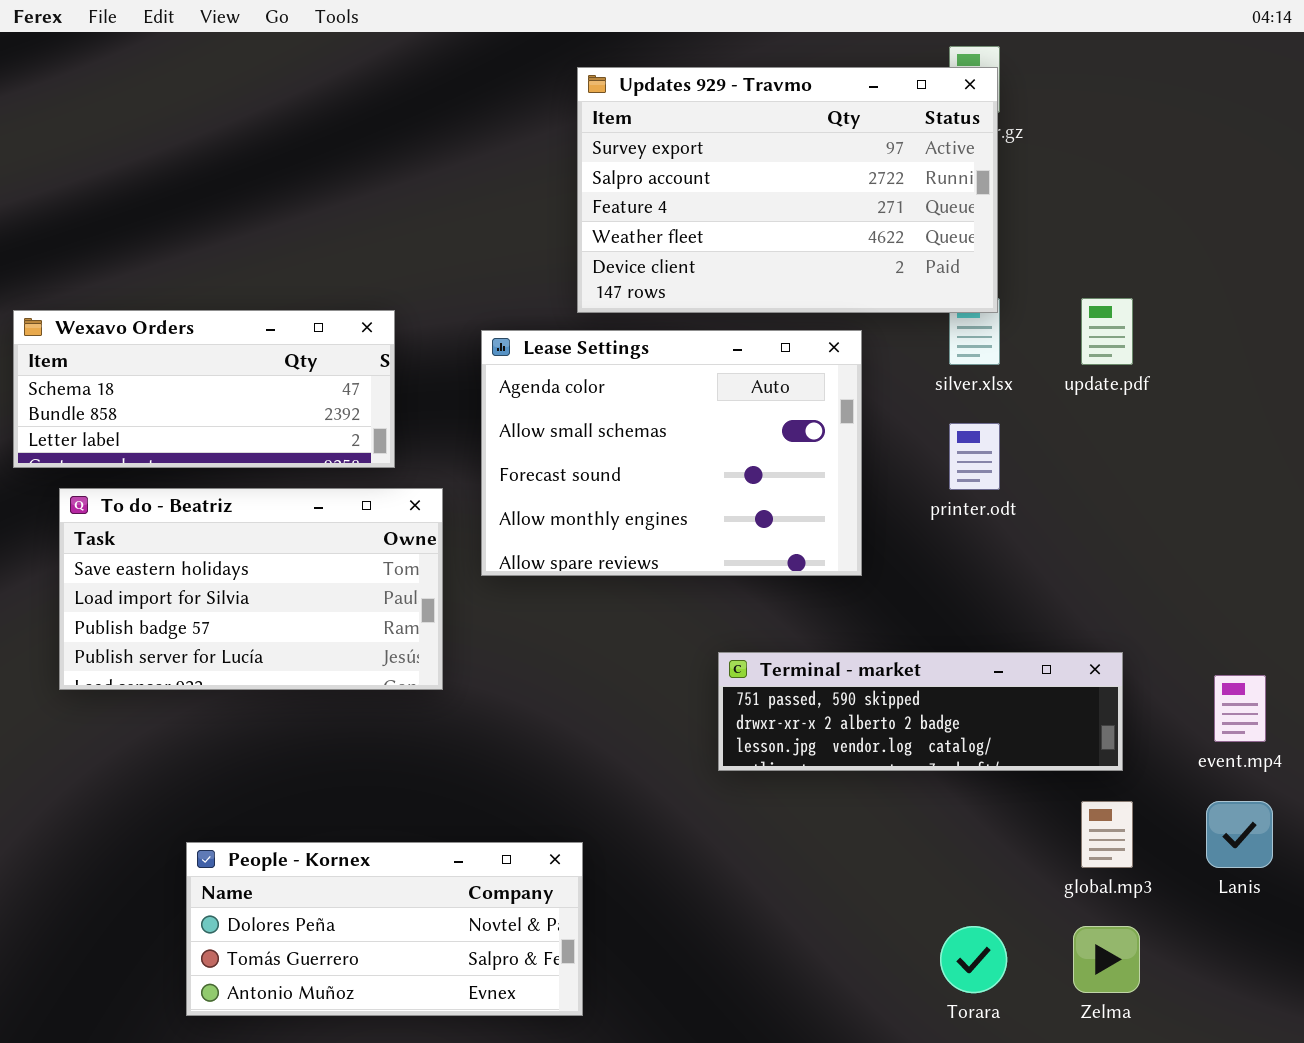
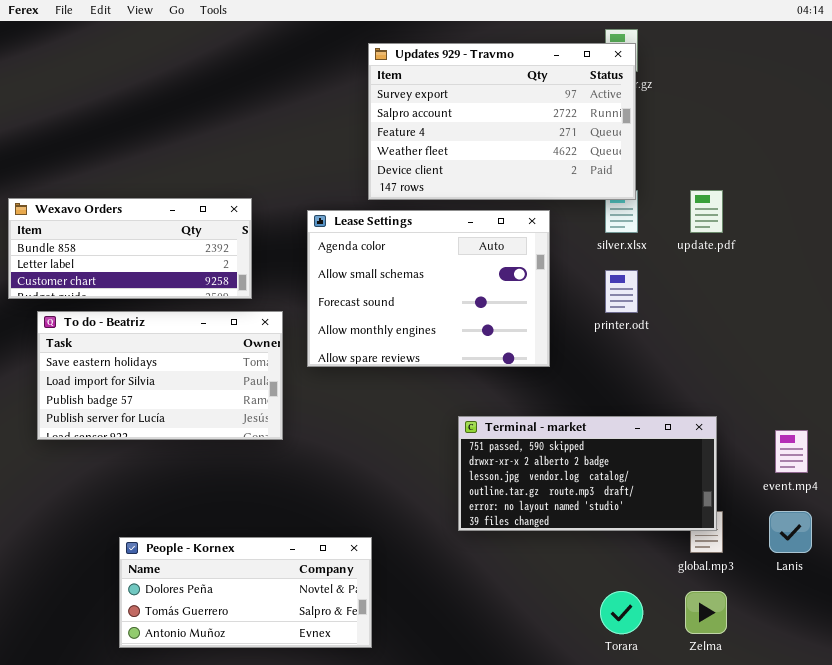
Wexavo Orders: [13,310,395,468] -> [8,198,252,299], scrolled down 1 row
Terminal - market: [718,652,1123,771] -> [458,416,717,531], resized

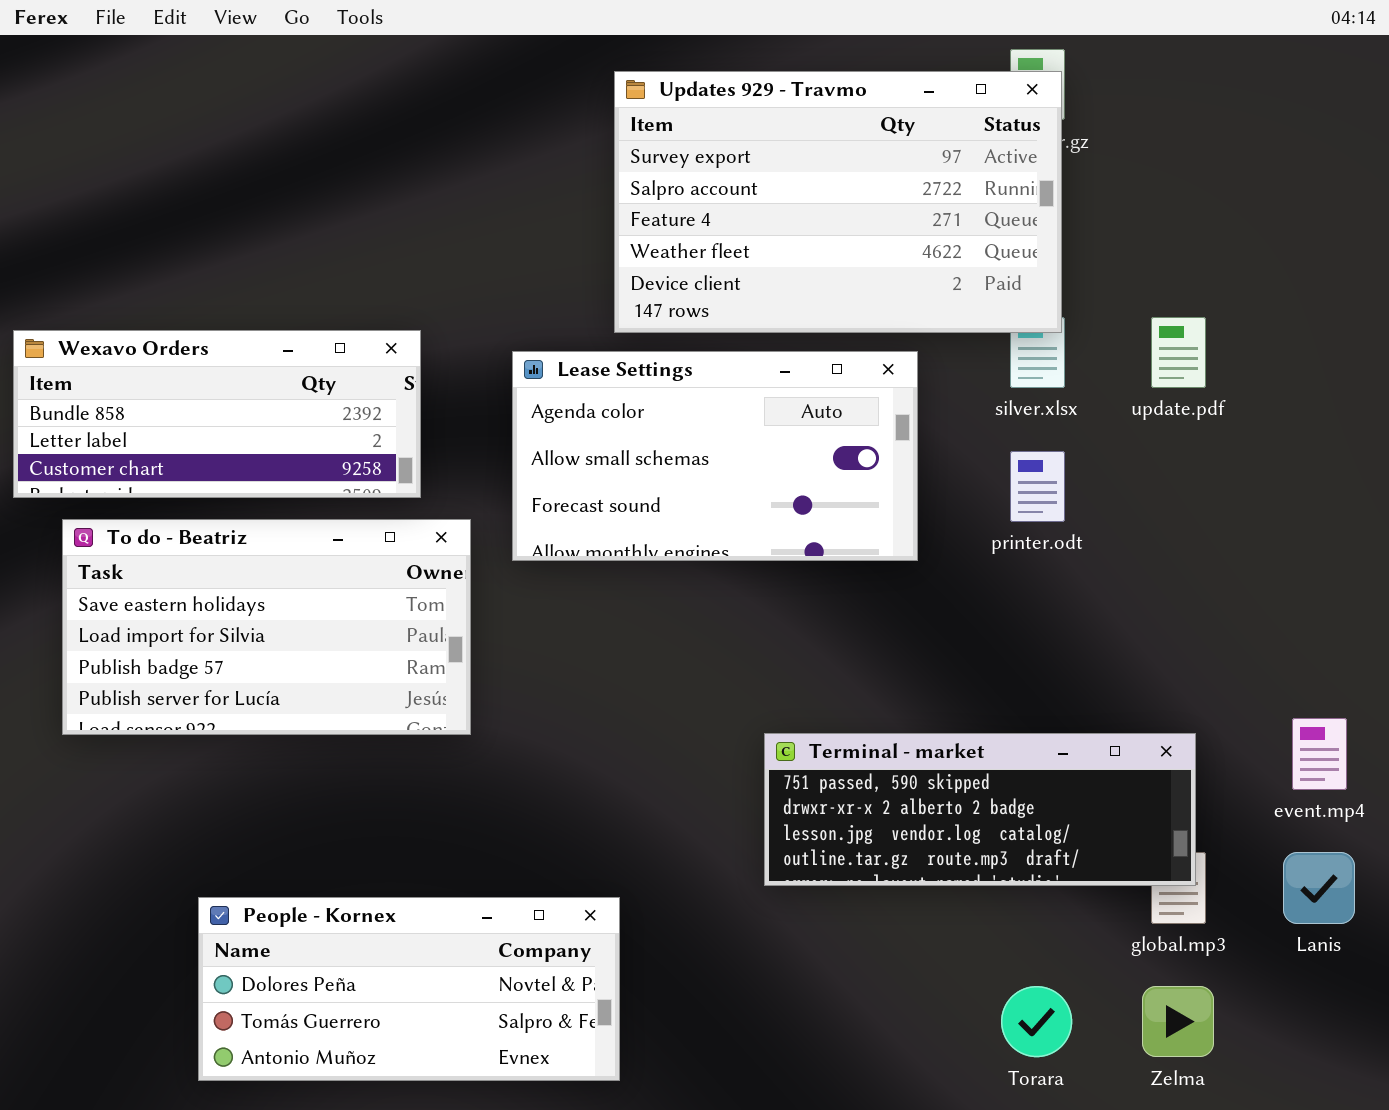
Lease Settings: [307,210,550,367] -> [512,351,918,561], resized
Terminal - market: [458,416,717,531] -> [764,733,1196,886], resized

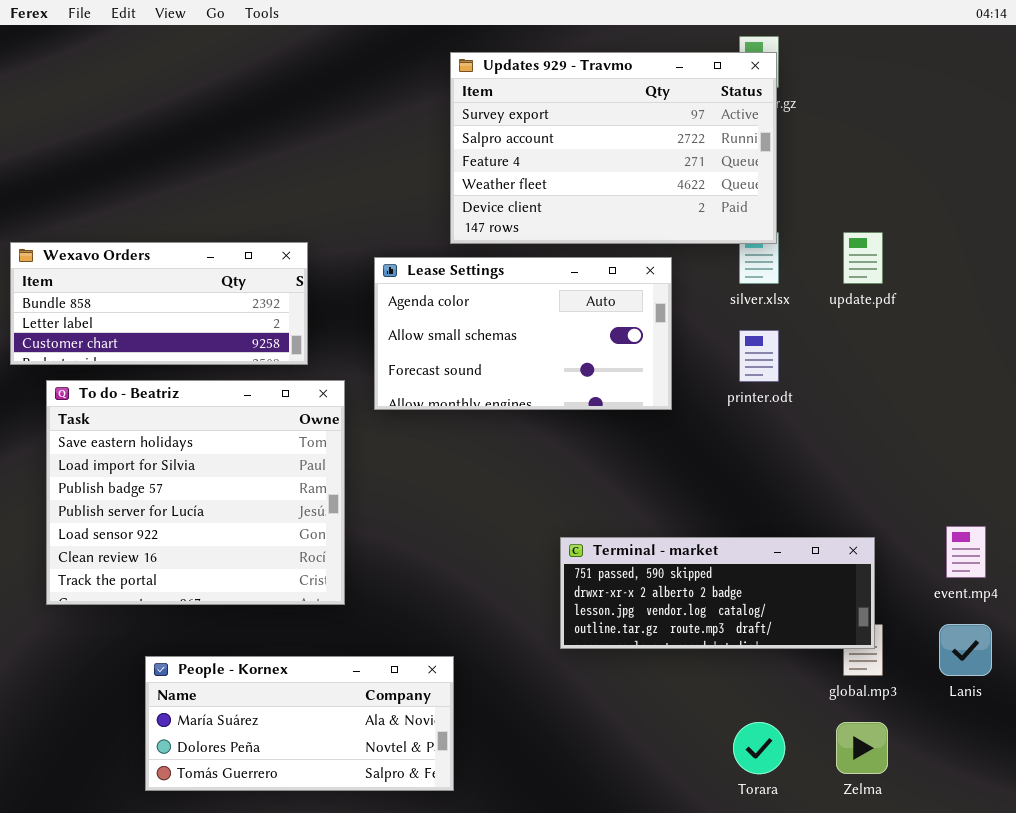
To do - Beatriz: [62,519,471,735] -> [46,380,345,605], resized
People - Kornex: [198,897,620,1081] -> [145,656,454,791], scrolled up 1 row

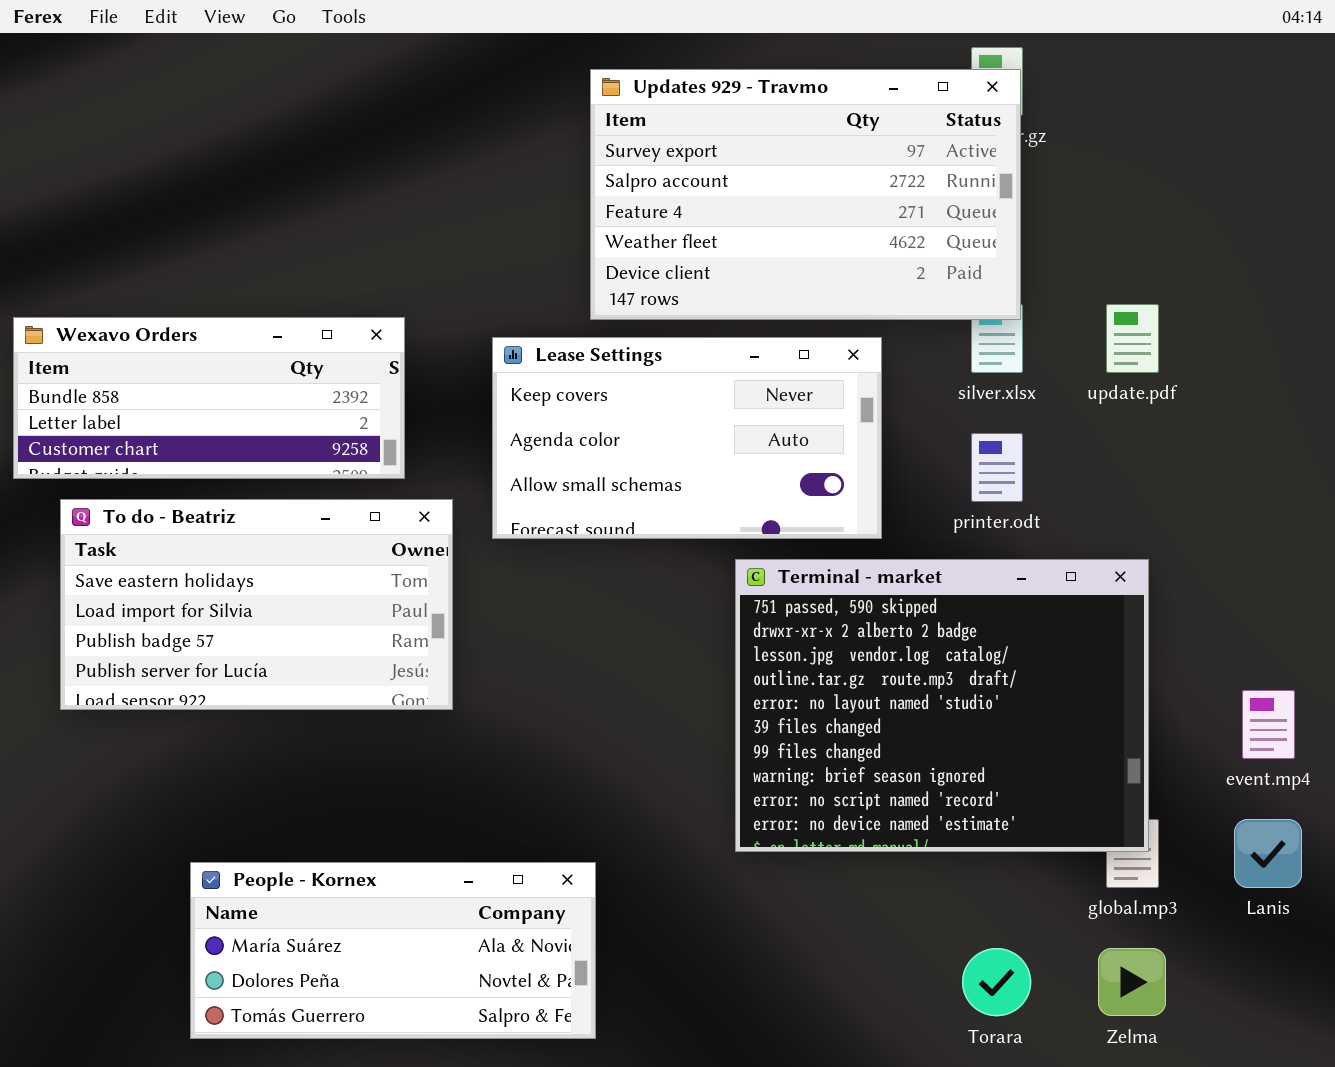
Lease Settings: [374,257,672,410] -> [492,337,882,539], scrolled up 1 row
To do - Beatriz: [46,380,345,605] -> [60,499,453,710], resized
Terminal - market: [560,537,875,649] -> [735,559,1149,852], resized

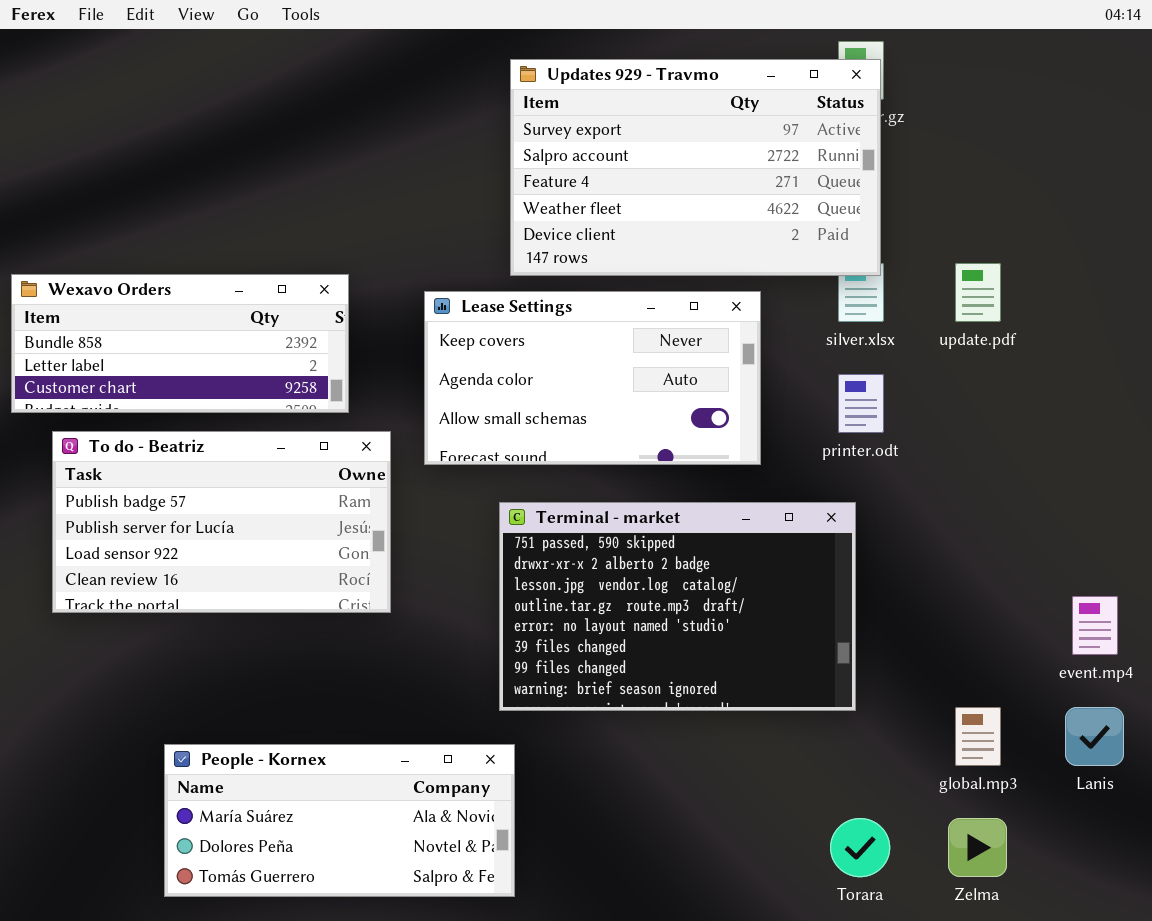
To do - Beatriz: [60,499,453,710] -> [52,431,391,613], scrolled down 2 rows
Terminal - market: [735,559,1149,852] -> [499,502,856,711], moved, resized

